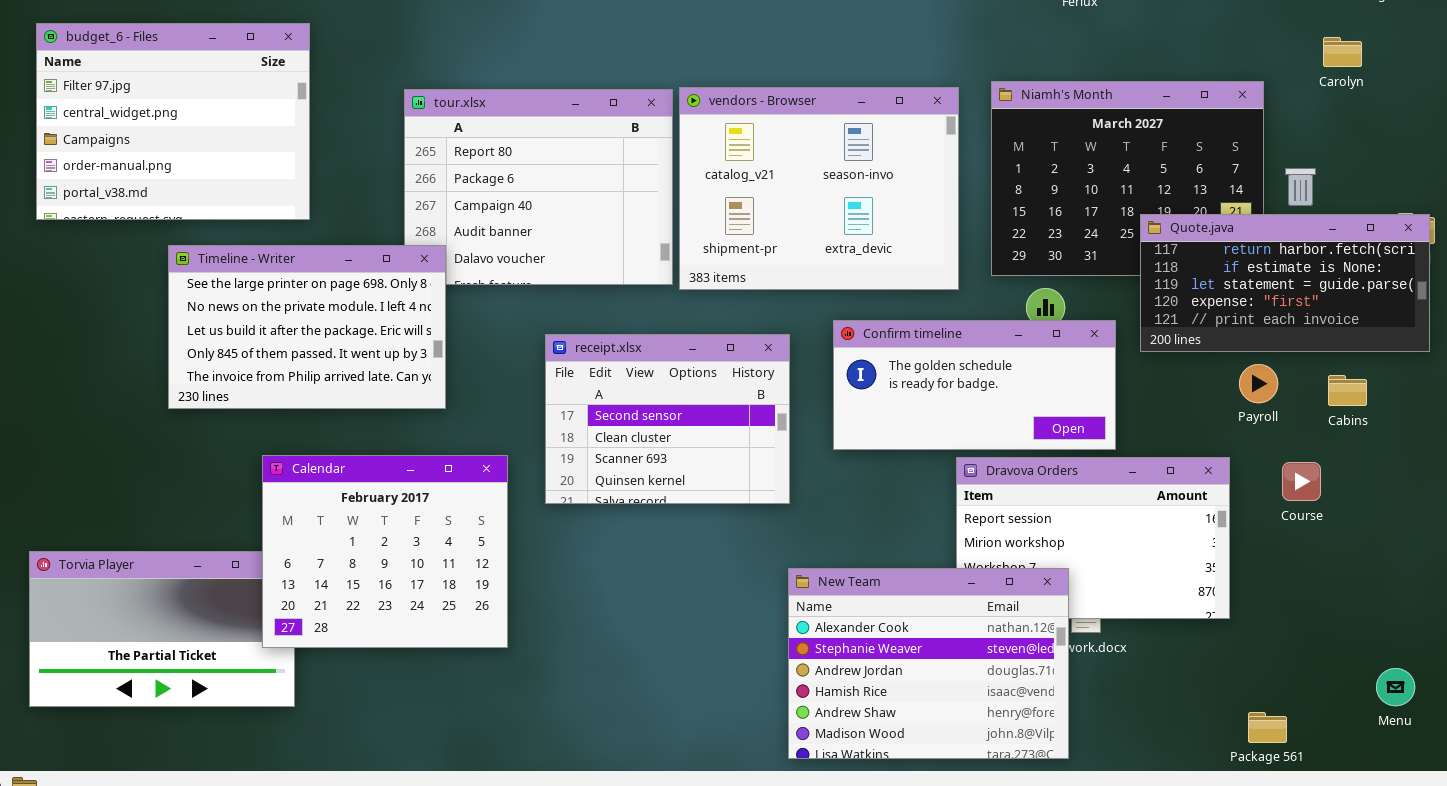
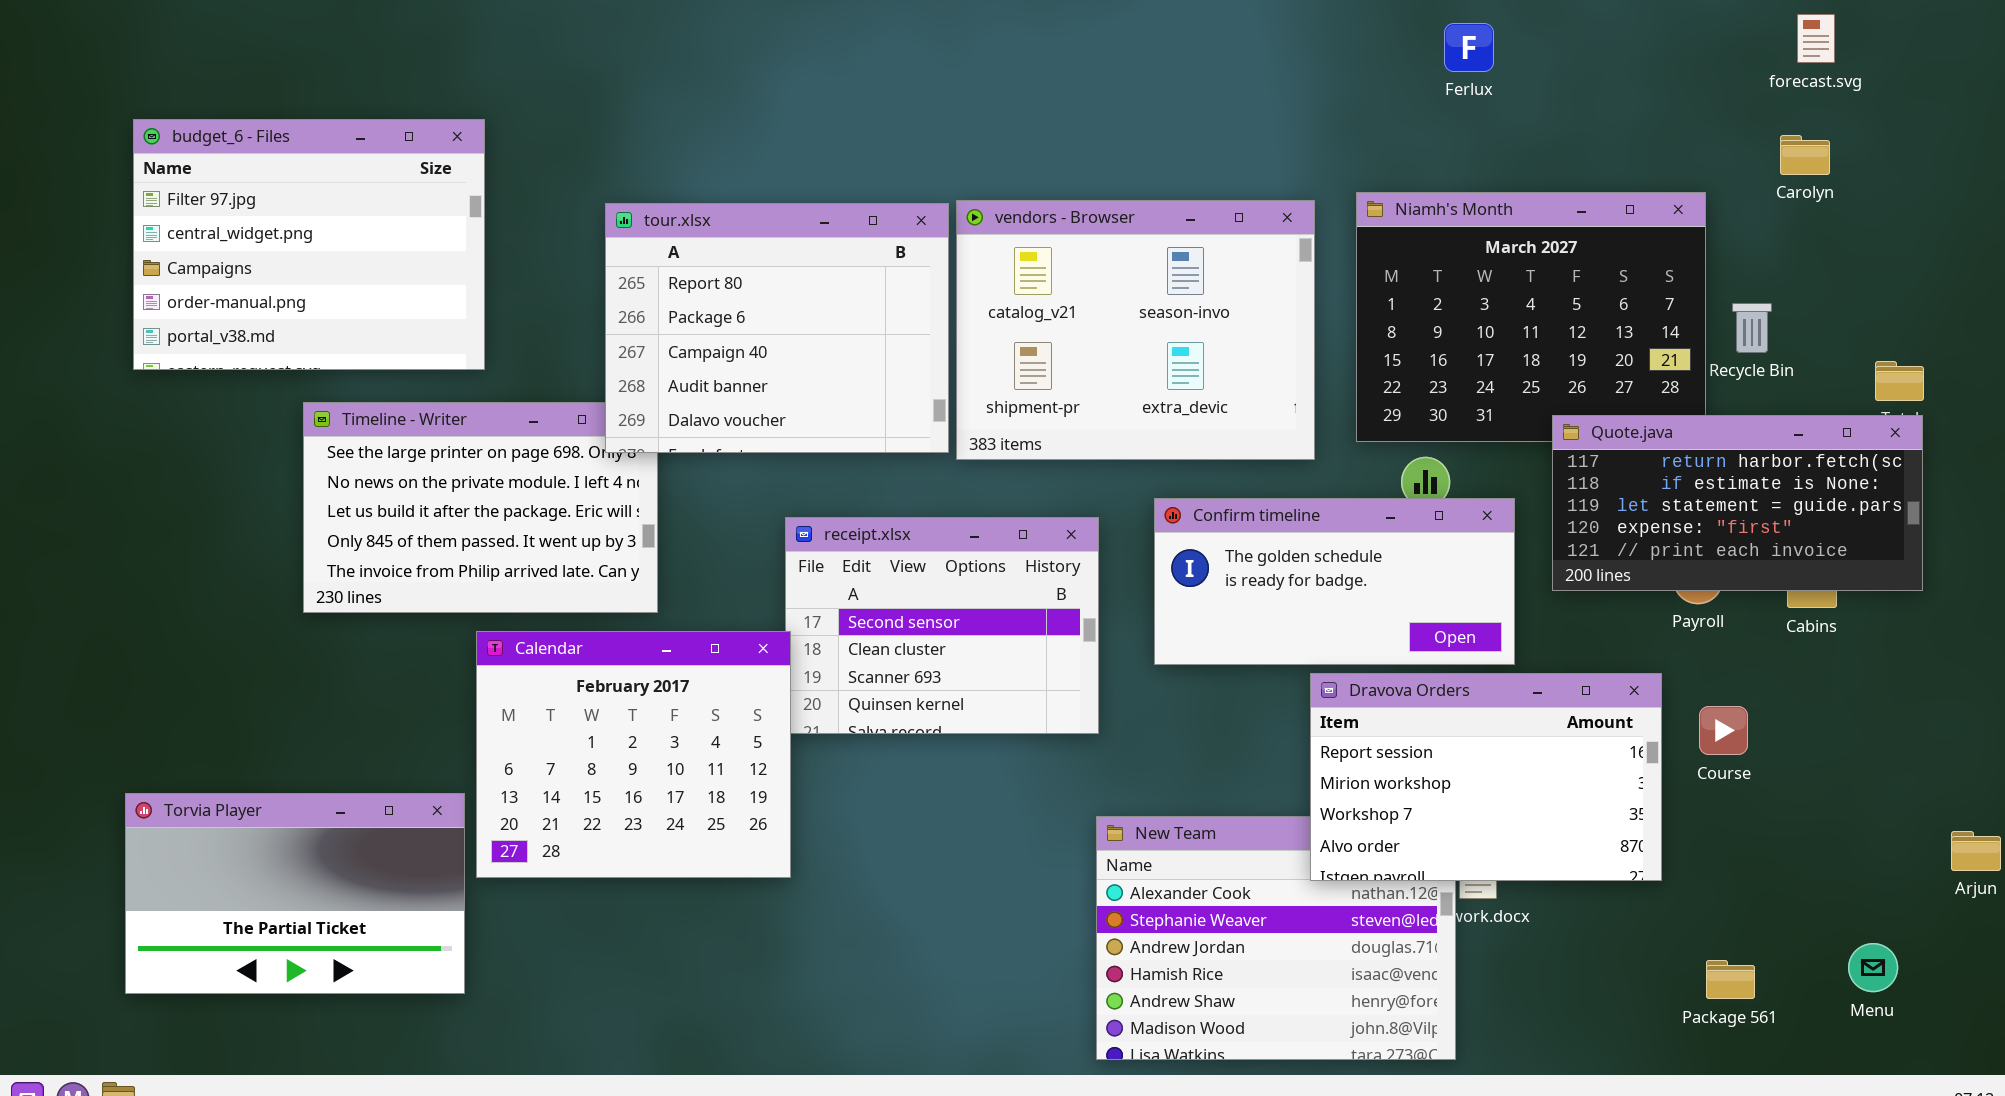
tour.xlsx: [404,89,673,285] -> [605,203,949,453], raised
Quote.java: [1140,214,1430,352] -> [1552,415,1923,591], moved
Calendar: [262,455,508,648] -> [476,631,791,878], moved
Dravova Orders: [956,457,1230,619] -> [1310,673,1662,881], raised
Course: [1282,462,1321,501] -> [1699,706,1748,755], moved
Package 561: [1248,712,1287,743] -> [1706,960,1755,999], moved

